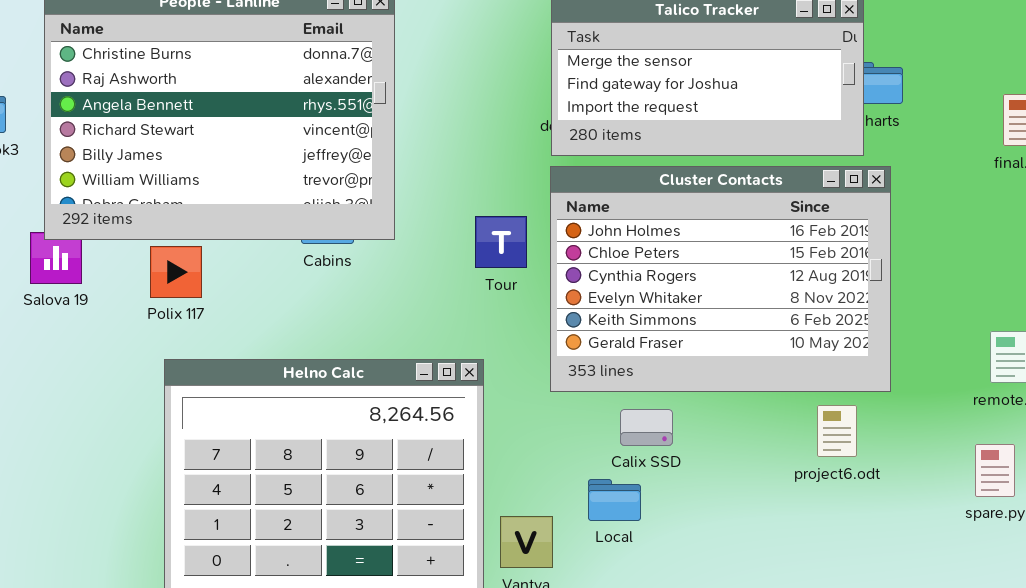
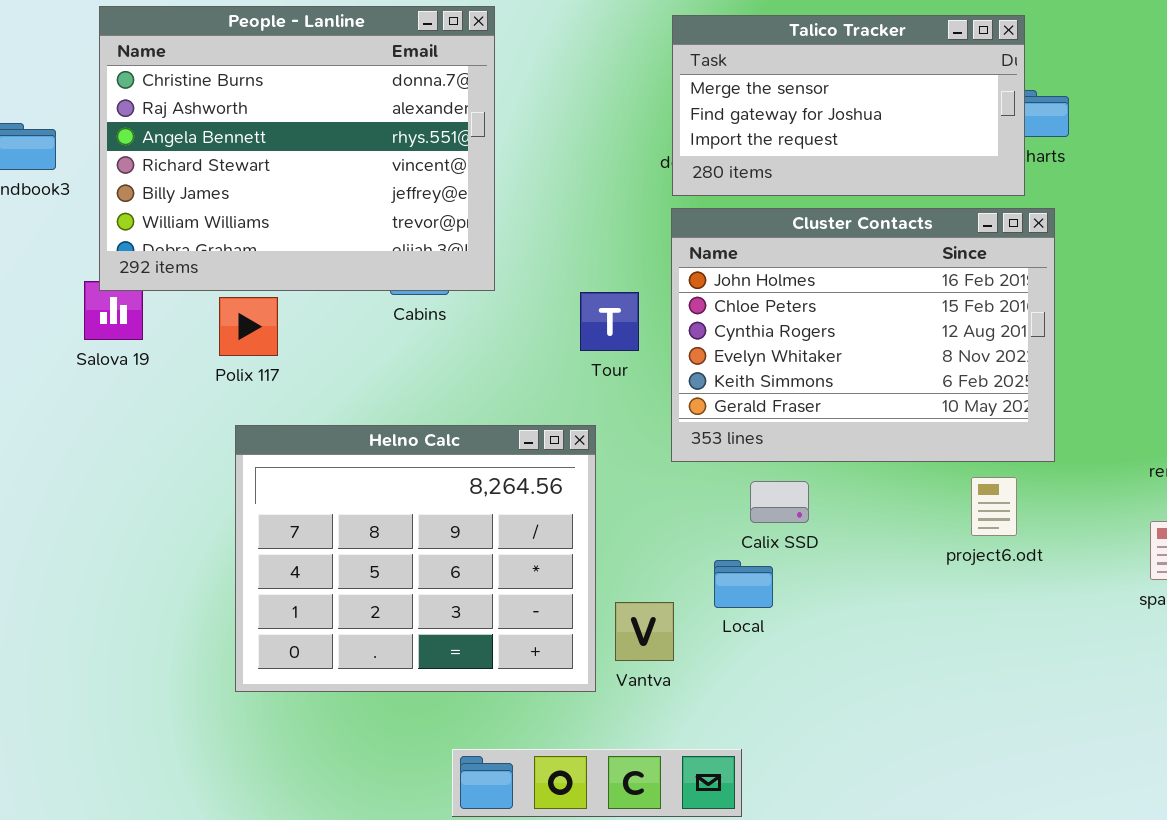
Tour: [475,216,527,268] -> [580,292,639,351], moved

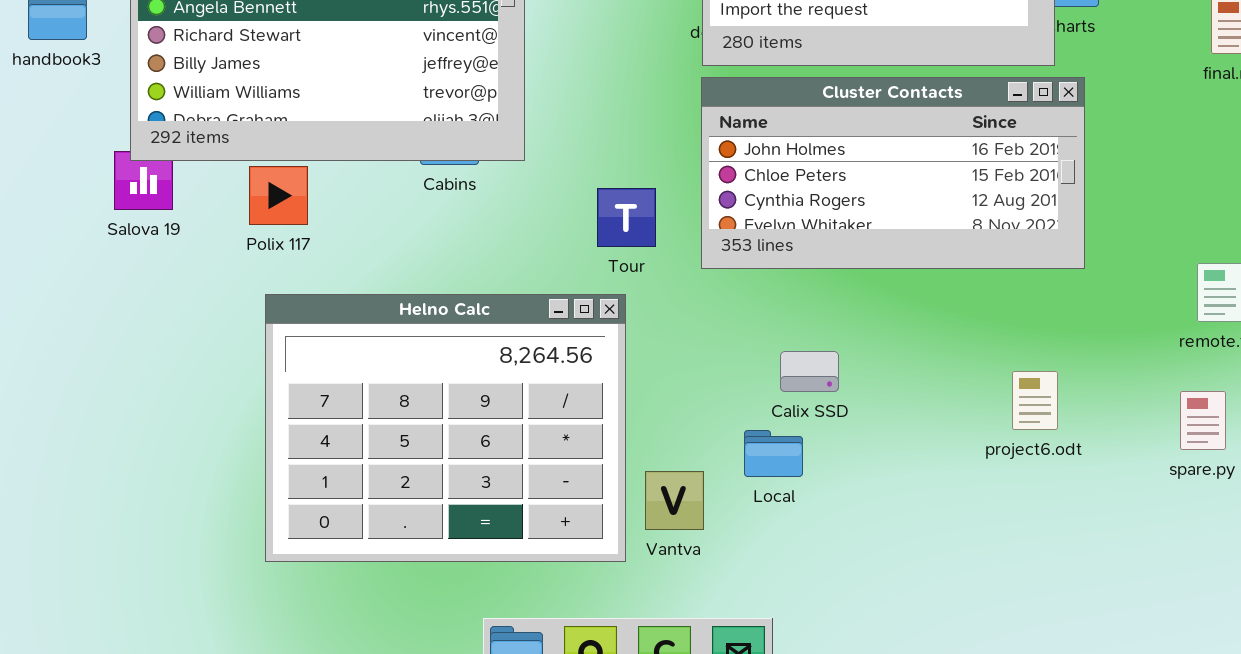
Cluster Contacts: [671,208,1055,462] -> [701,77,1085,269], resized
Tour: [580,292,639,351] -> [597,188,656,247], moved
project6.odt: [971,477,1017,536] -> [1012,371,1058,430], moved

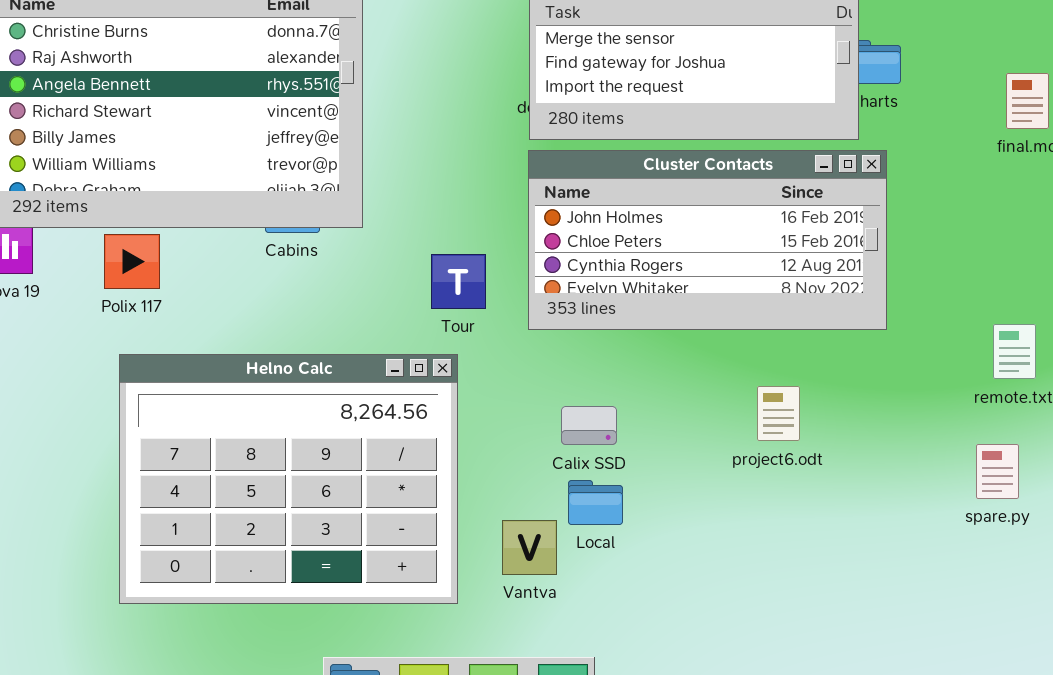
Calix SSD: [780,351,839,392] -> [561,406,617,445], moved
project6.odt: [1012,371,1058,430] -> [757,386,800,441], moved
Vantva: [645,471,704,530] -> [502,520,557,575], moved

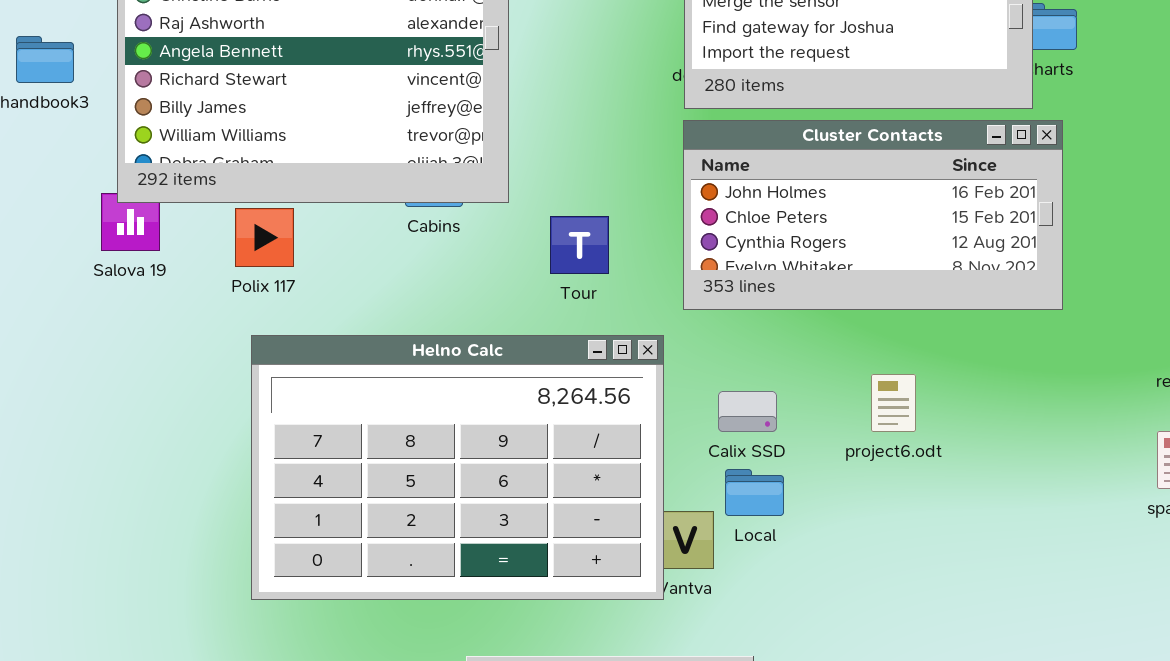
Tour: [431,254,486,309] -> [550,216,609,274], moved
Helno Calc: [119,354,458,604] -> [251,335,664,600], resized
project6.odt: [757,386,800,441] -> [871,374,916,432], moved

